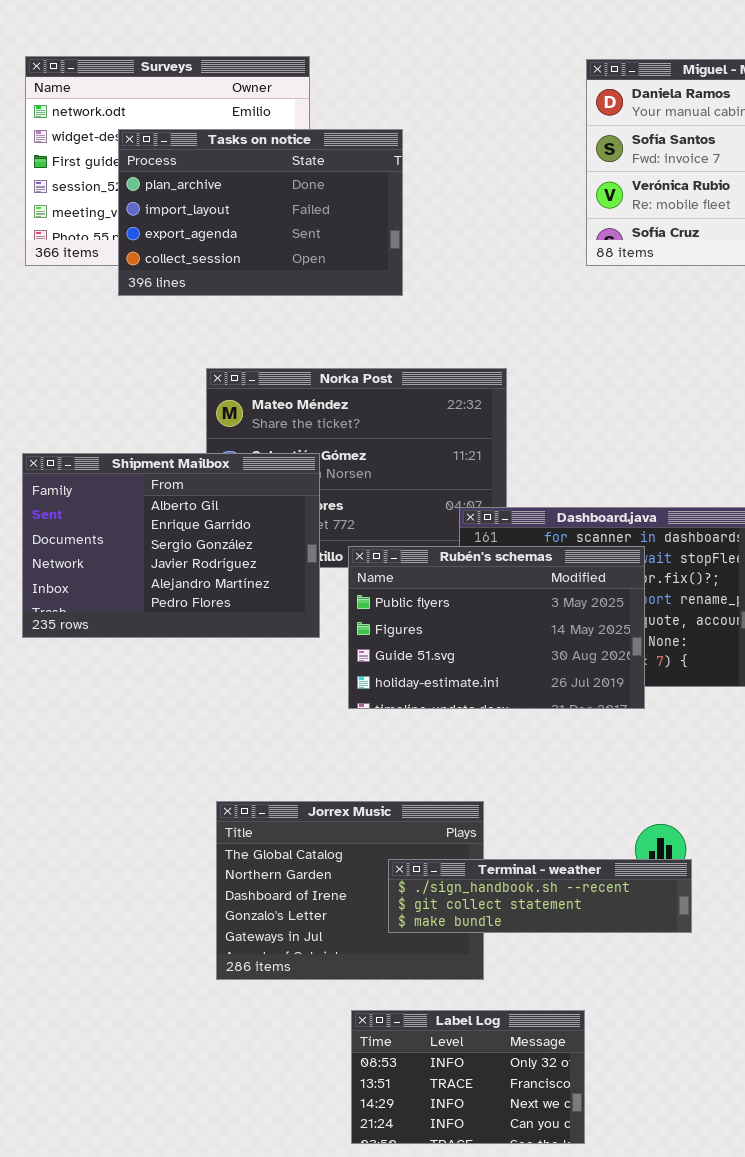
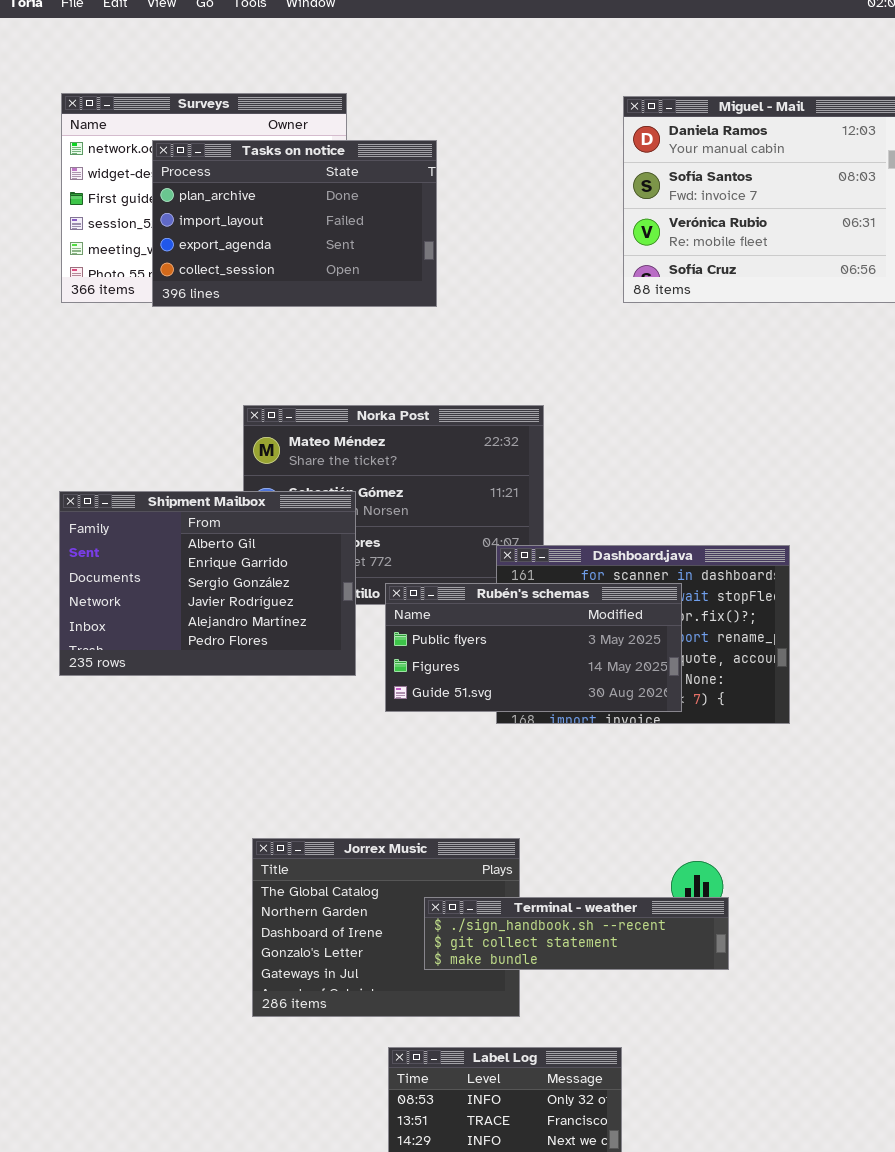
Tasks on notice: [118,129,403,296] -> [152,140,437,307], moved
Rubén's schemas: [348,546,645,709] -> [385,583,682,712], resized

